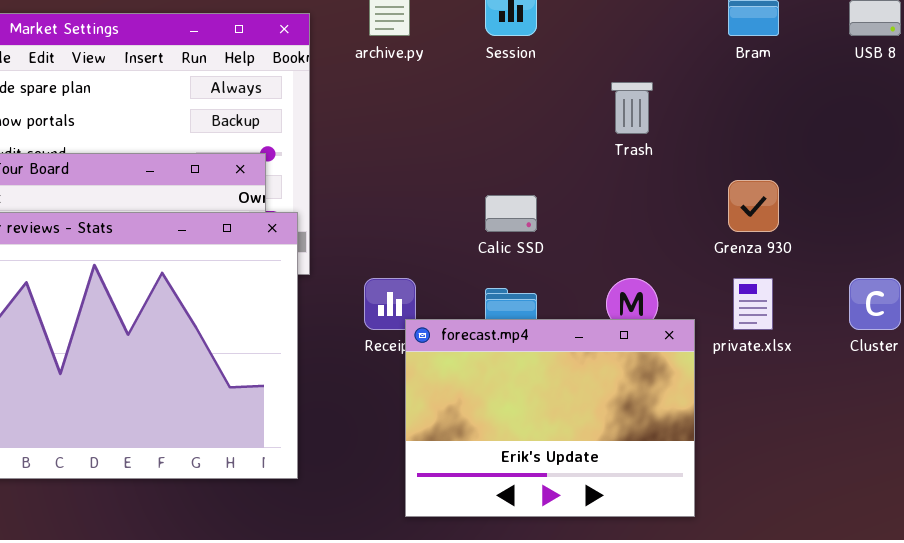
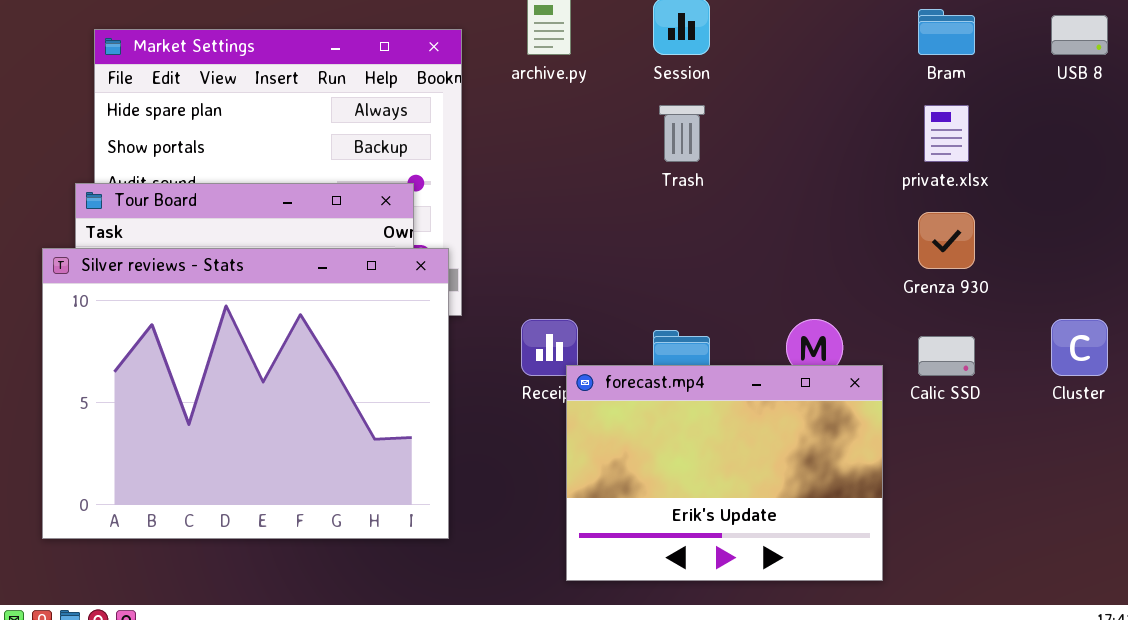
Trash: [611,82,653,134] -> [659,105,705,162], moved
Calic SSD: [485,195,537,232] -> [918,336,975,376], moved
private.xlsx: [733,278,773,330] -> [924,105,969,162], moved

